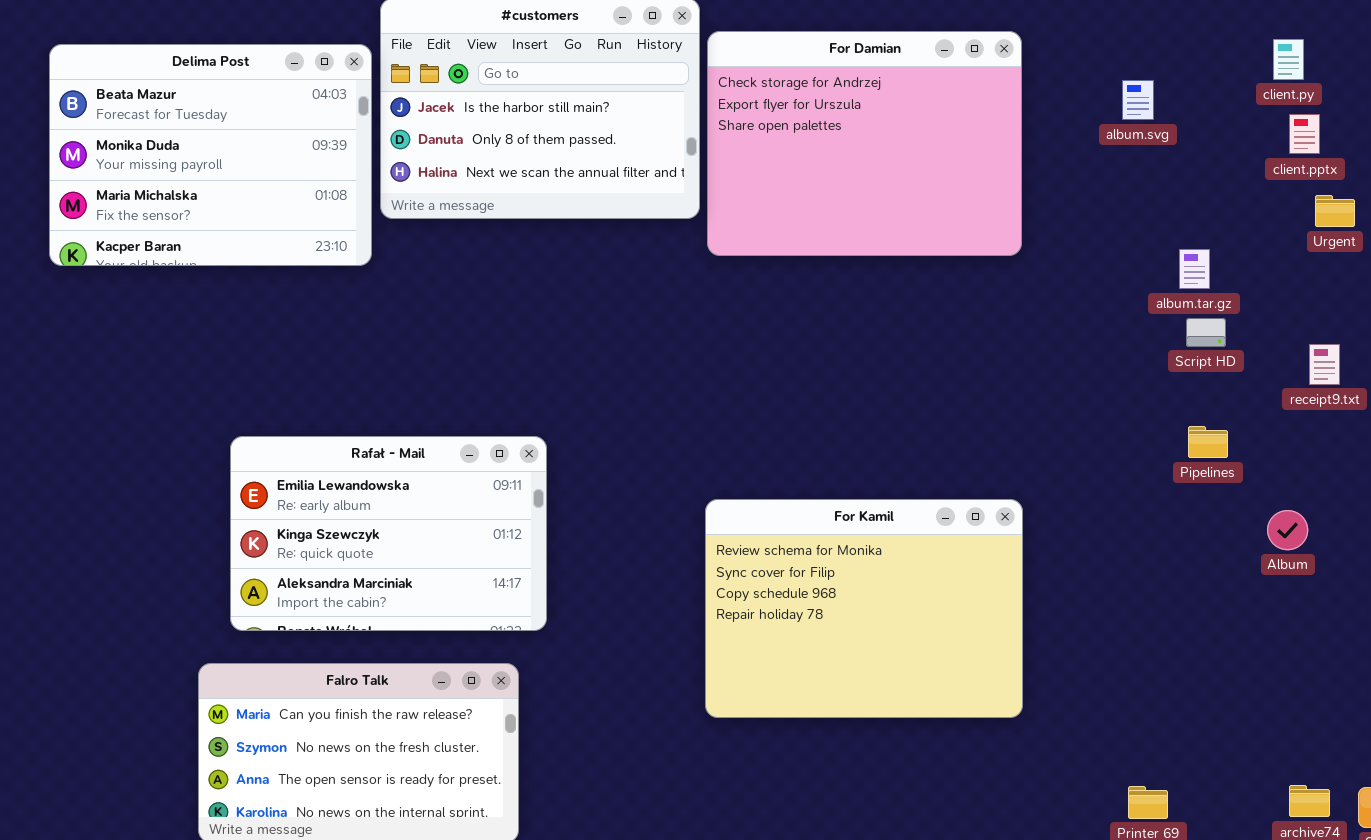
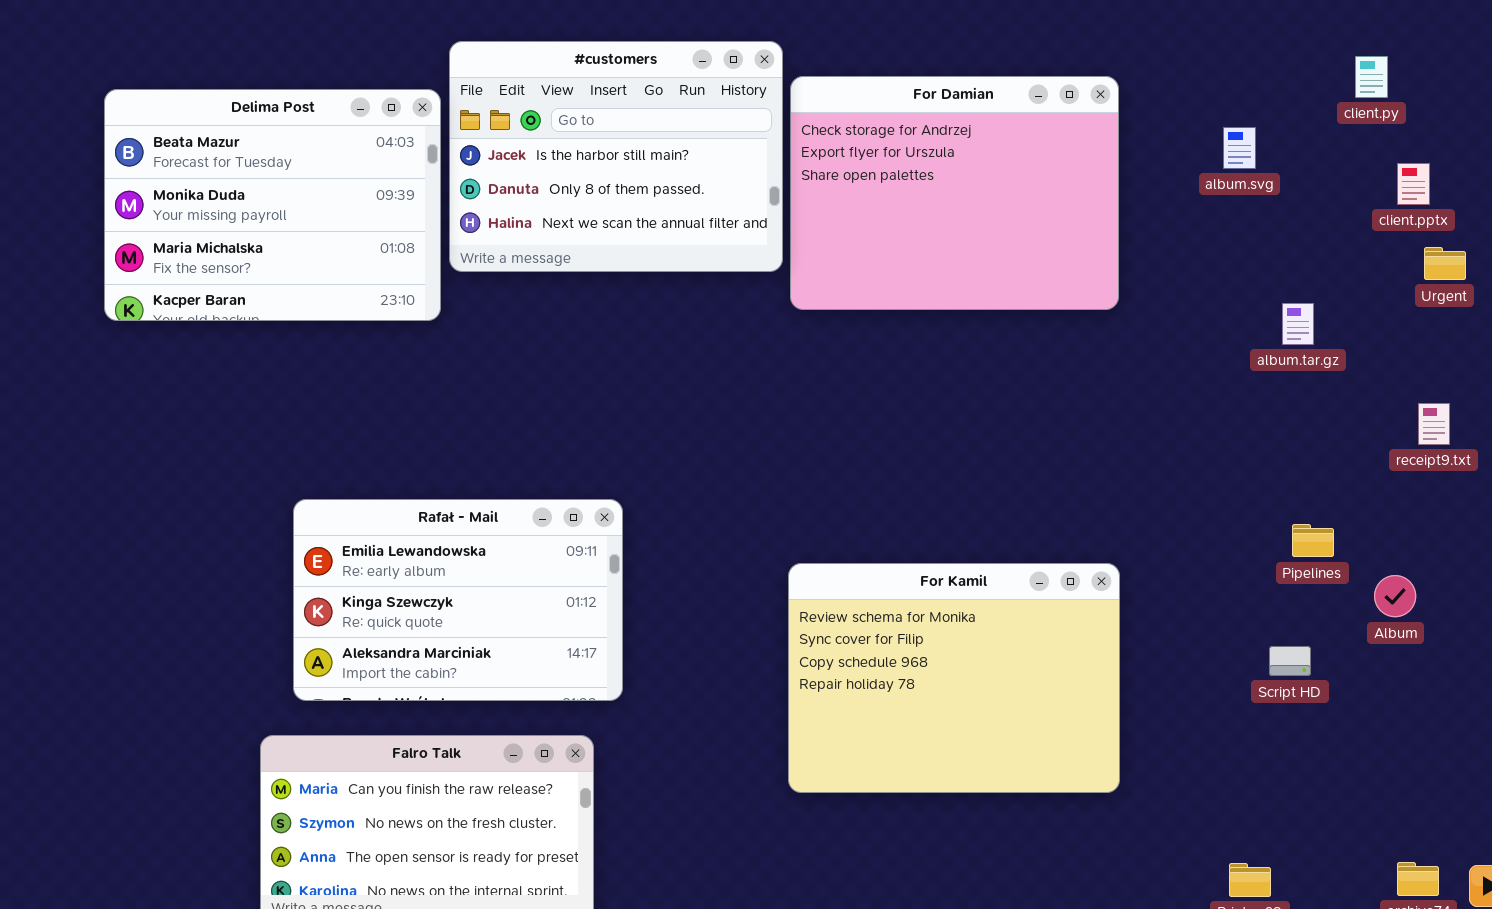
client.py: [1273,39,1304,80] -> [1355,56,1388,98], moved
Script HD: [1186,318,1226,347] -> [1269,646,1311,676], moved
Pipelines: [1188,426,1228,458] -> [1292,524,1334,557], moved

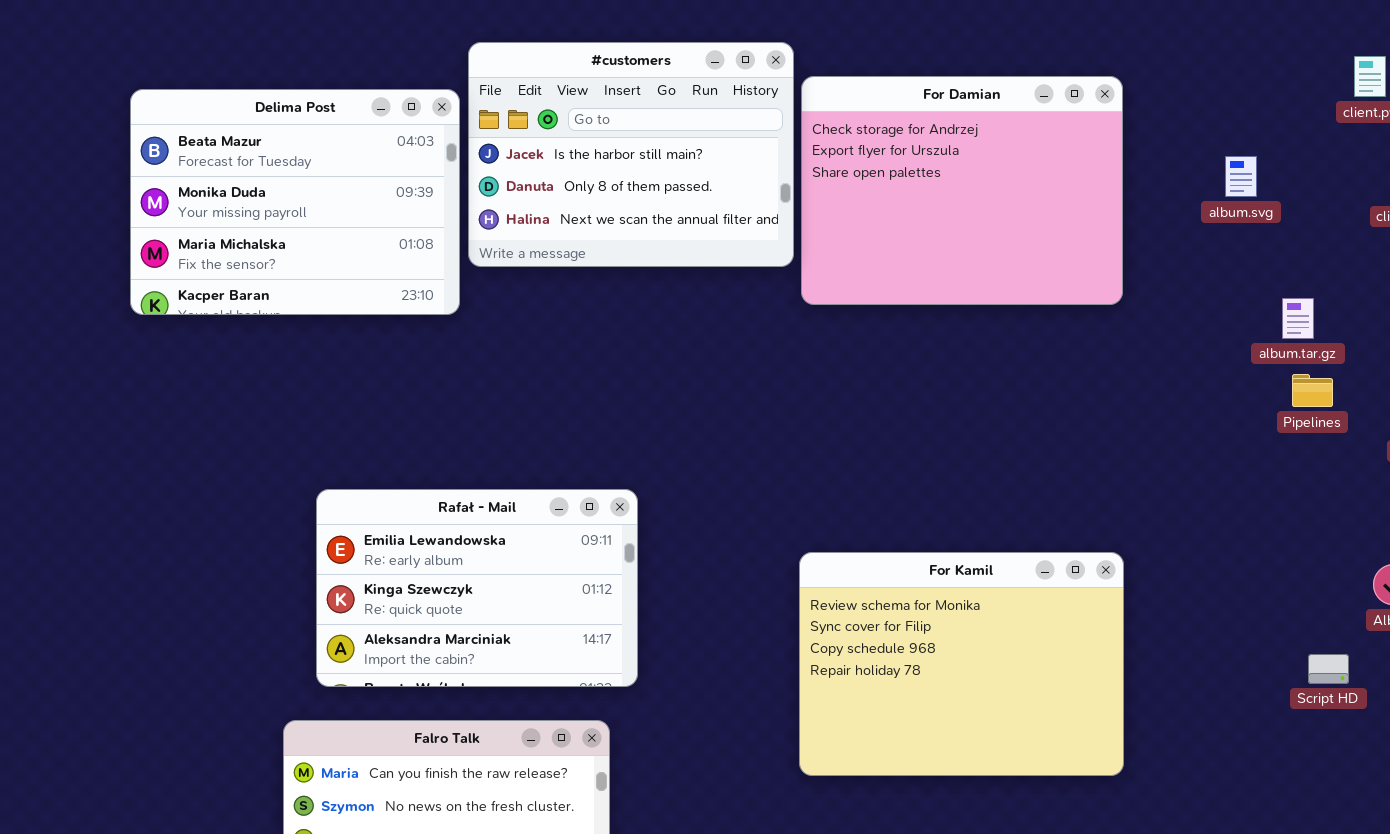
album.svg: [1223,127,1256,169] -> [1225,156,1257,197], moved
Pipelines: [1292,524,1334,557] -> [1292,374,1333,407], moved
Script HD: [1269,646,1311,676] -> [1308,654,1349,684], moved

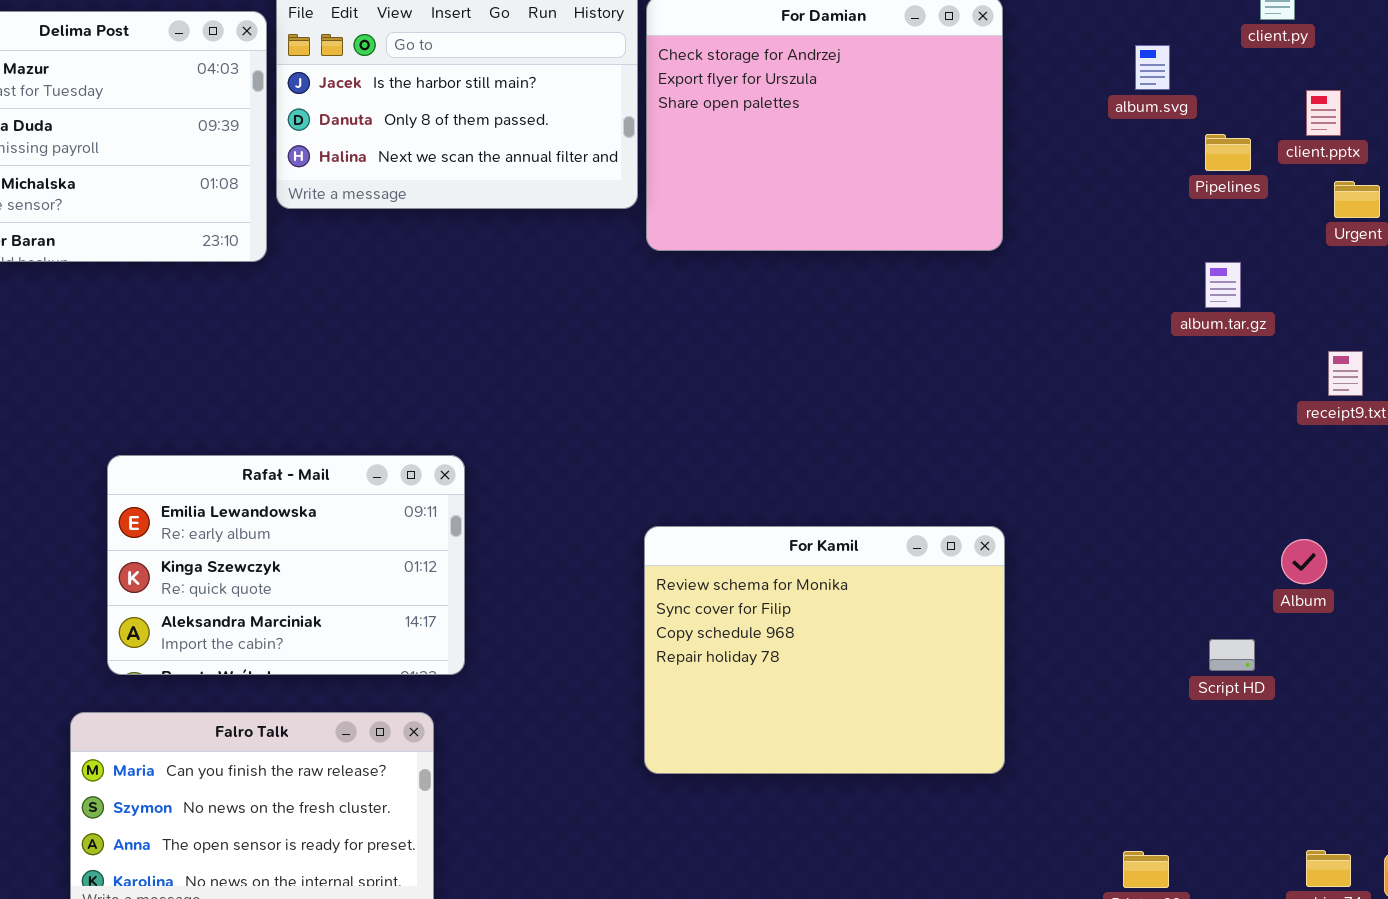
album.svg: [1225,156,1257,197] -> [1135,45,1170,90], moved
album.tar.gz: [1282,298,1314,339] -> [1205,262,1241,308], moved
Pipelines: [1292,374,1333,407] -> [1205,134,1251,171], moved

